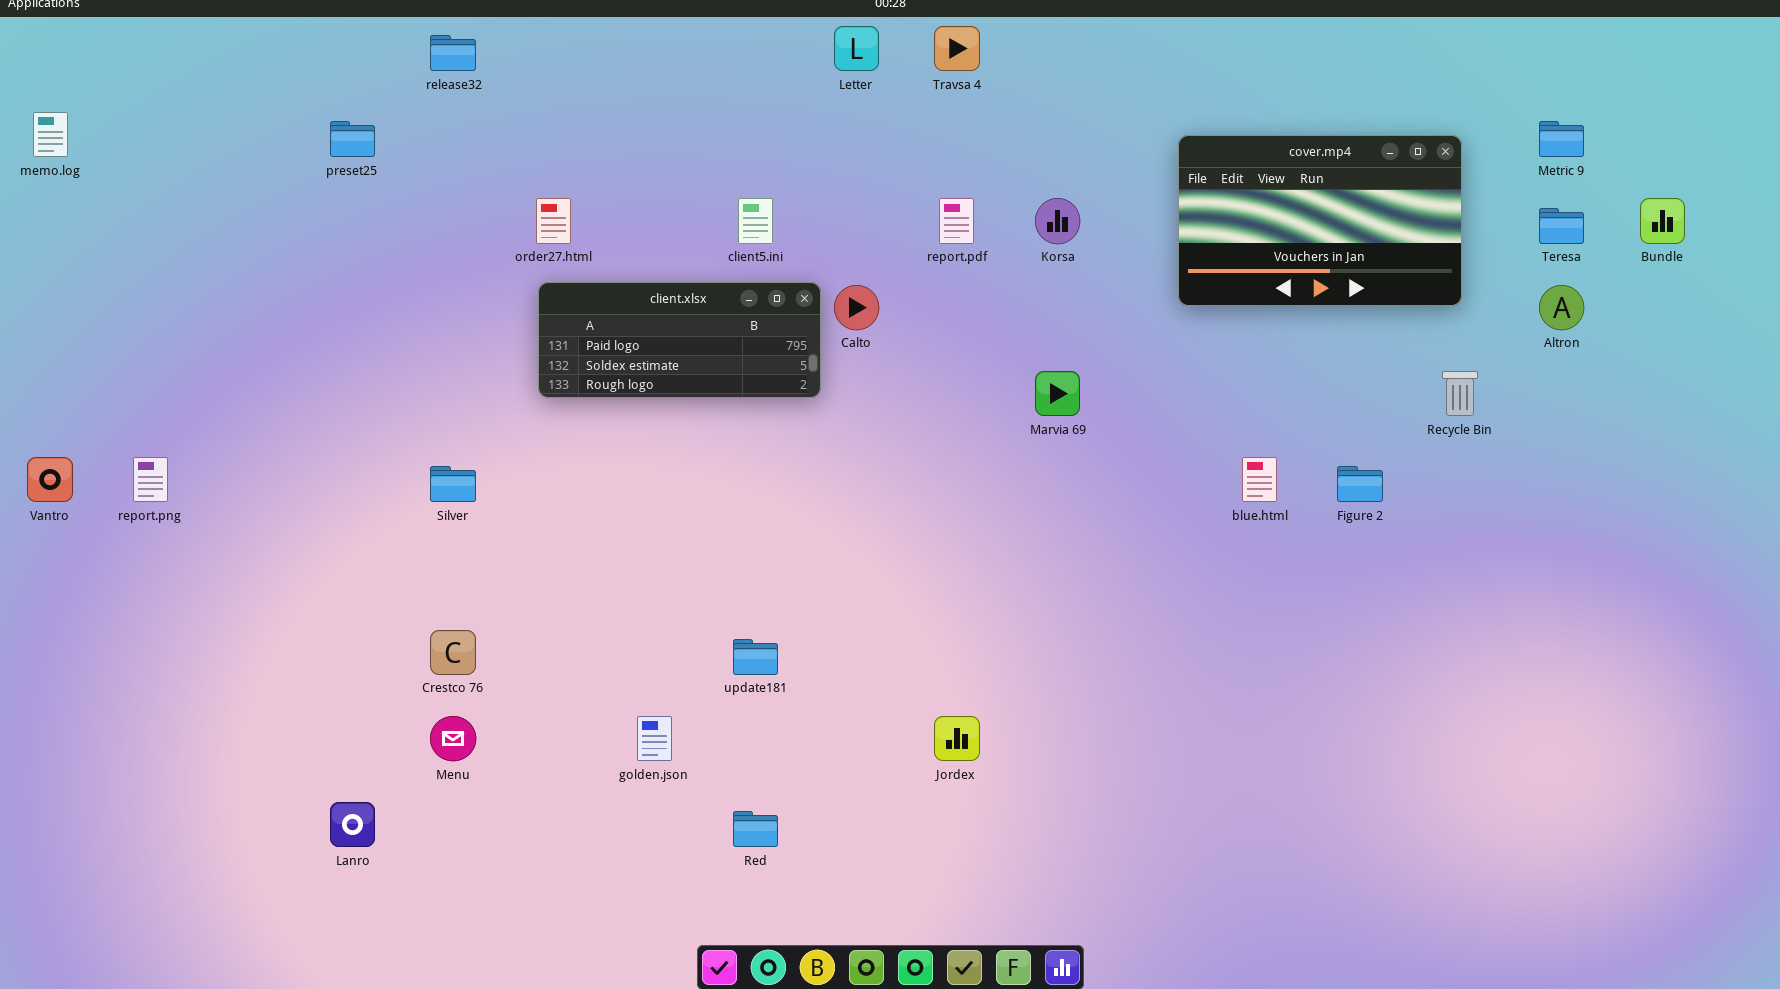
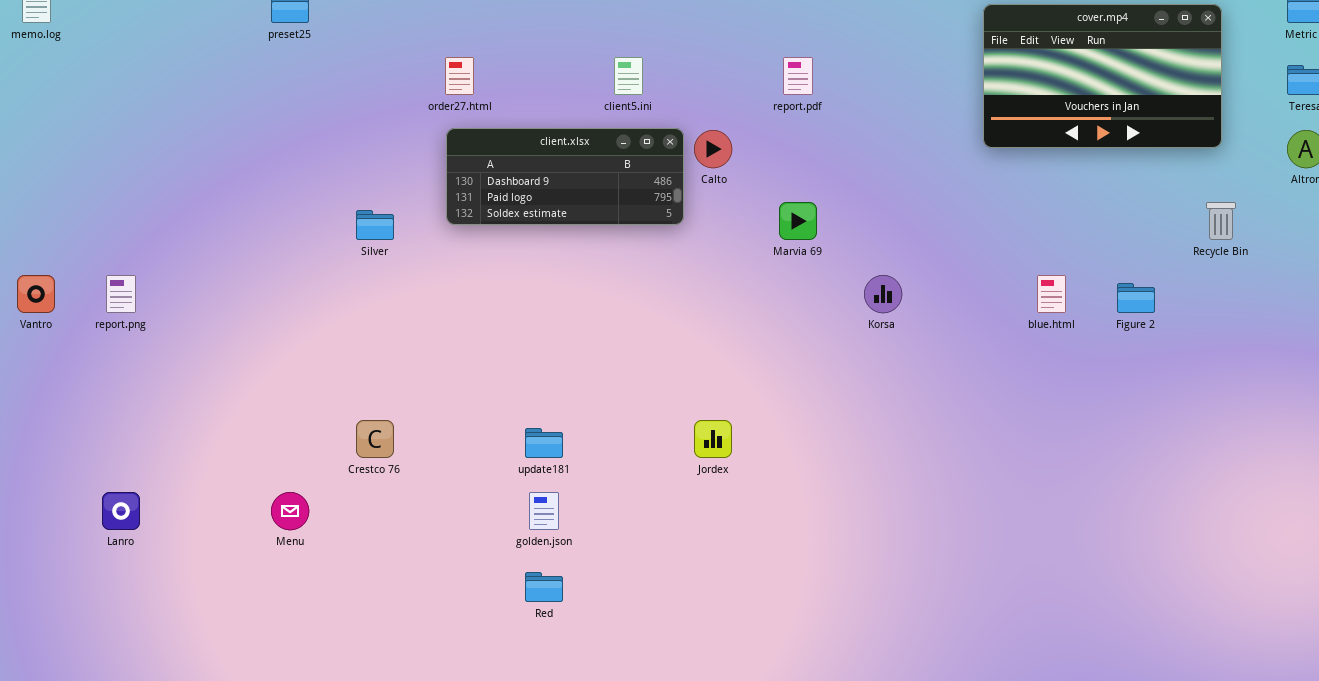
Korsa: [1035,198,1080,244] -> [864,275,902,313], moved
client.xlsx: [538,282,821,398] -> [446,128,684,225], scrolled up 1 row
Marvia 69: [1035,371,1080,416] -> [779,202,817,240], moved
Silver: [430,466,476,502] -> [356,210,394,240], moved
update181: [733,639,778,675] -> [525,428,563,458], moved
Menu: [430,716,476,761] -> [271,492,309,530], moved
Jordex: [934,716,980,761] -> [694,420,732,458], moved
Lanro: [330,802,375,847] -> [102,492,140,530], moved
Red: [733,811,778,847] -> [525,572,563,602], moved

